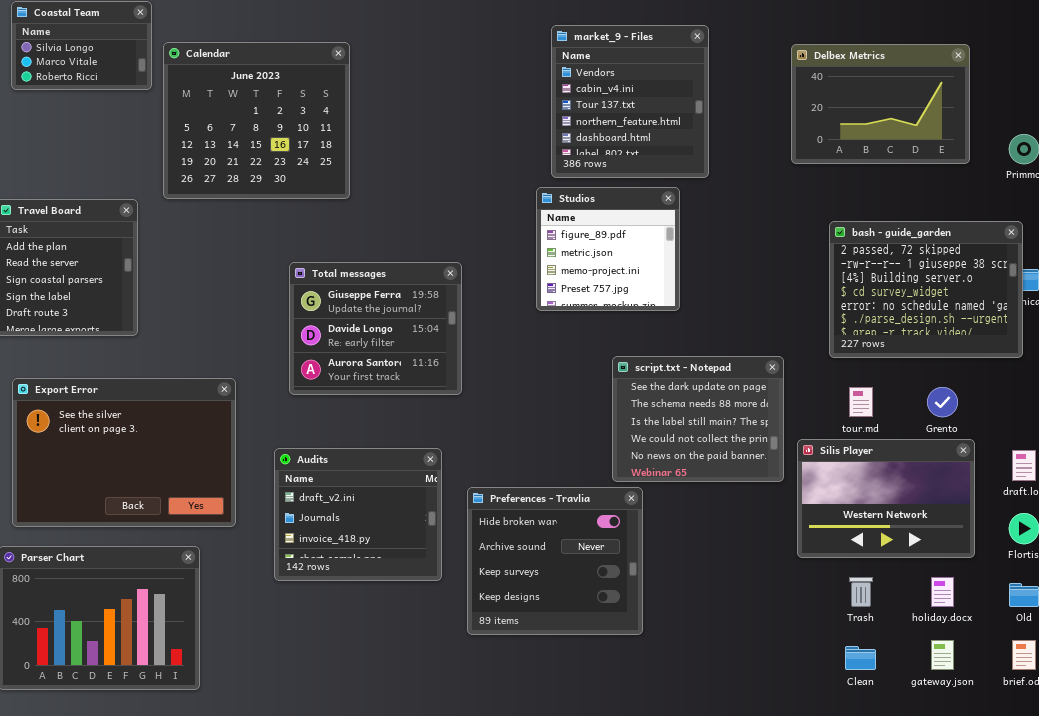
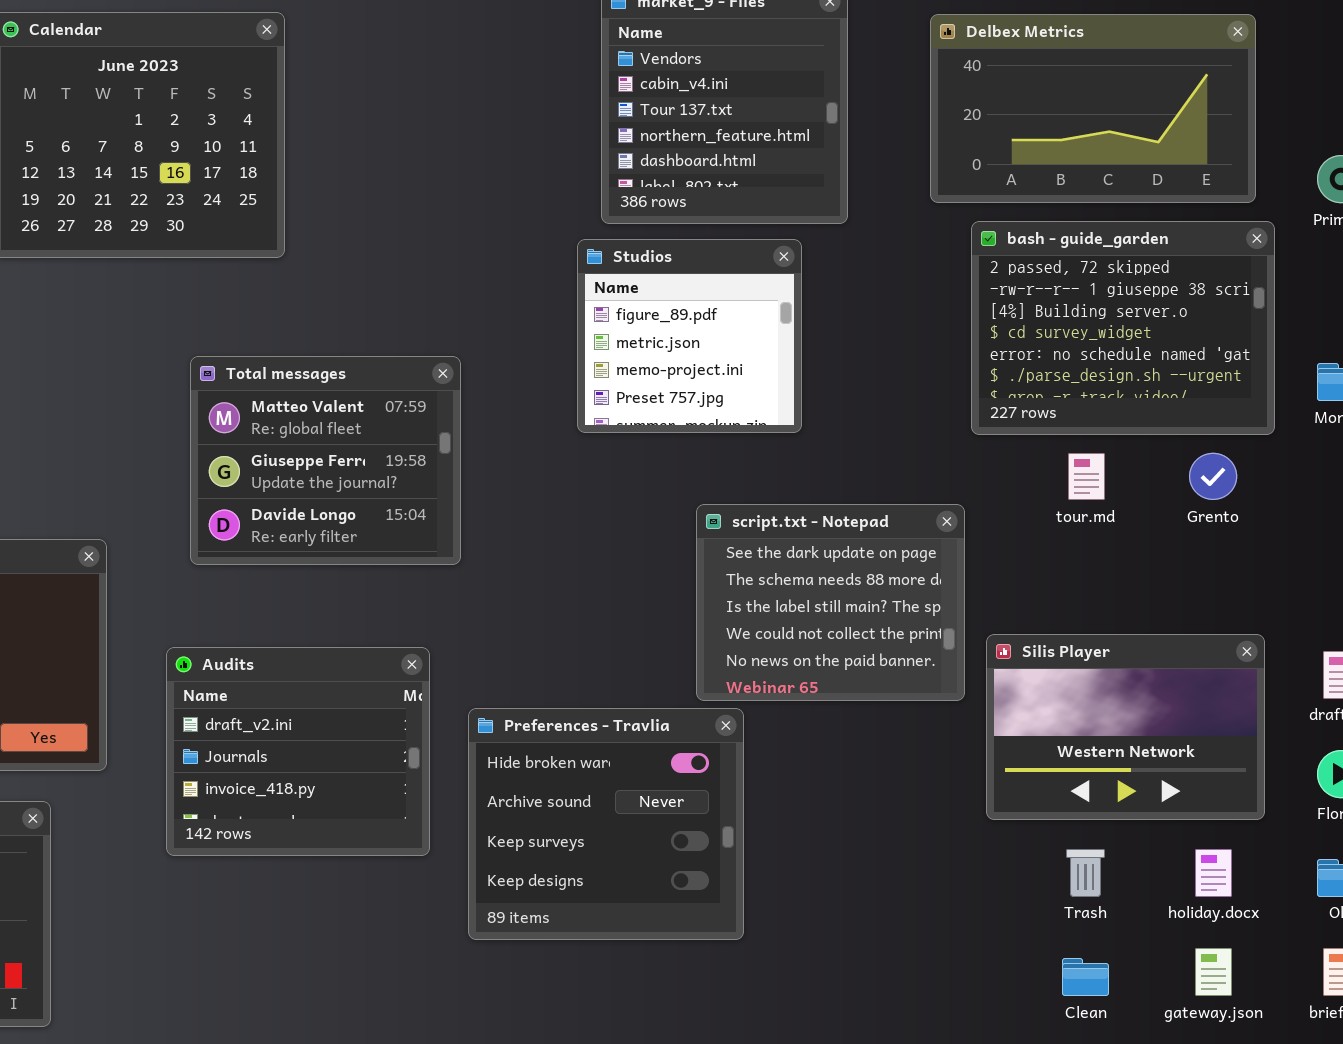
Delbex Metrics: [791,44,970,164] -> [930,14,1256,203], resized
bash - guide_garden: [829,221,1023,358] -> [971,221,1275,435], moved
Total messages: [289,262,462,395] -> [190,356,461,565], scrolled up 1 row
tour.md: [849,387,873,417] -> [1068,453,1105,500], moved
Grento: [927,387,958,417] -> [1189,453,1237,500], moved

